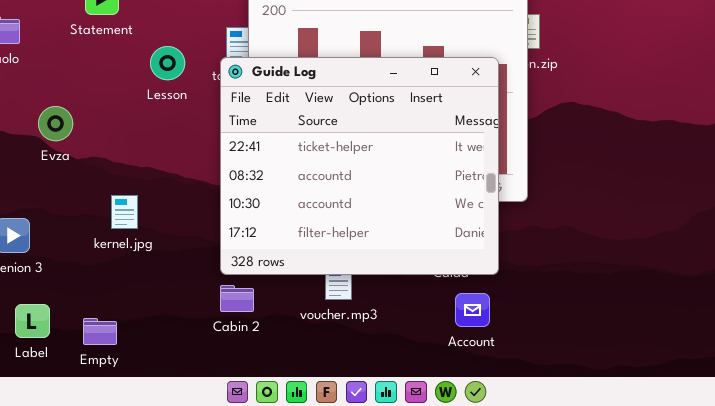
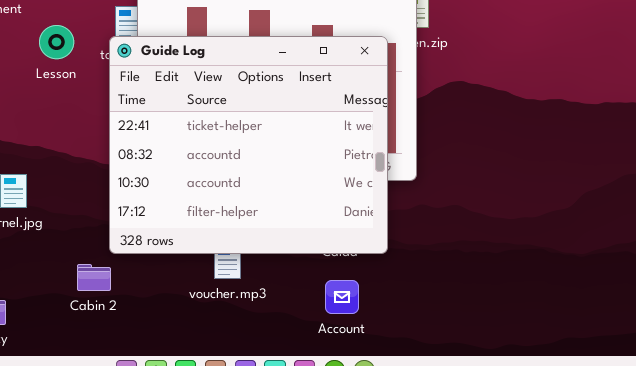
Cabin 2: [220,285,254,312] -> [77,264,111,291], moved
Account: [455,293,490,327] -> [325,280,359,314], moved

